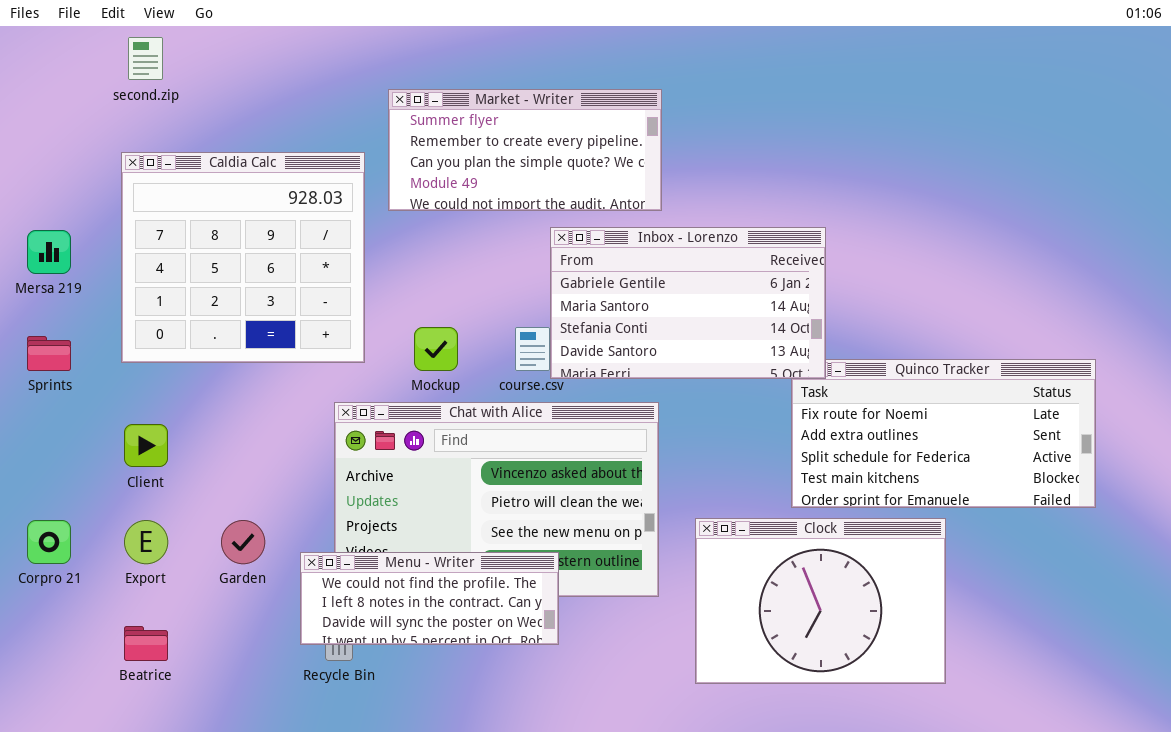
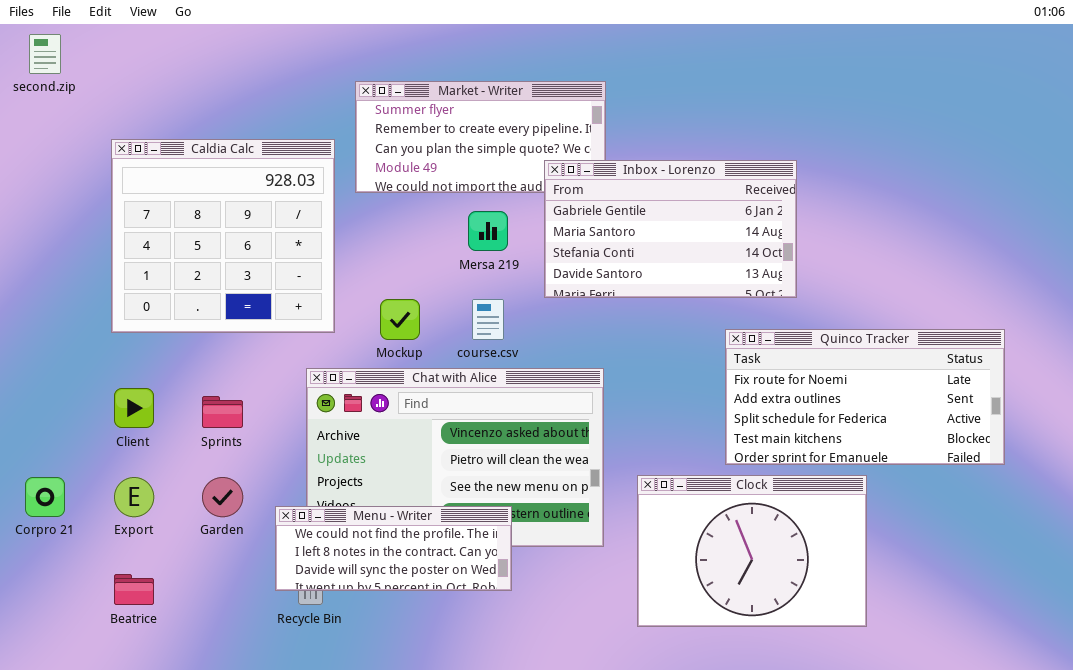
second.zip: [128,37,163,80] -> [29,34,61,74], moved
Inbox - Lorenzo: [550,227,826,379] -> [544,160,797,298], moved
Mersa 219: [27,230,71,274] -> [468,211,508,251], moved
Sprints: [27,336,71,371] -> [202,396,243,428], moved

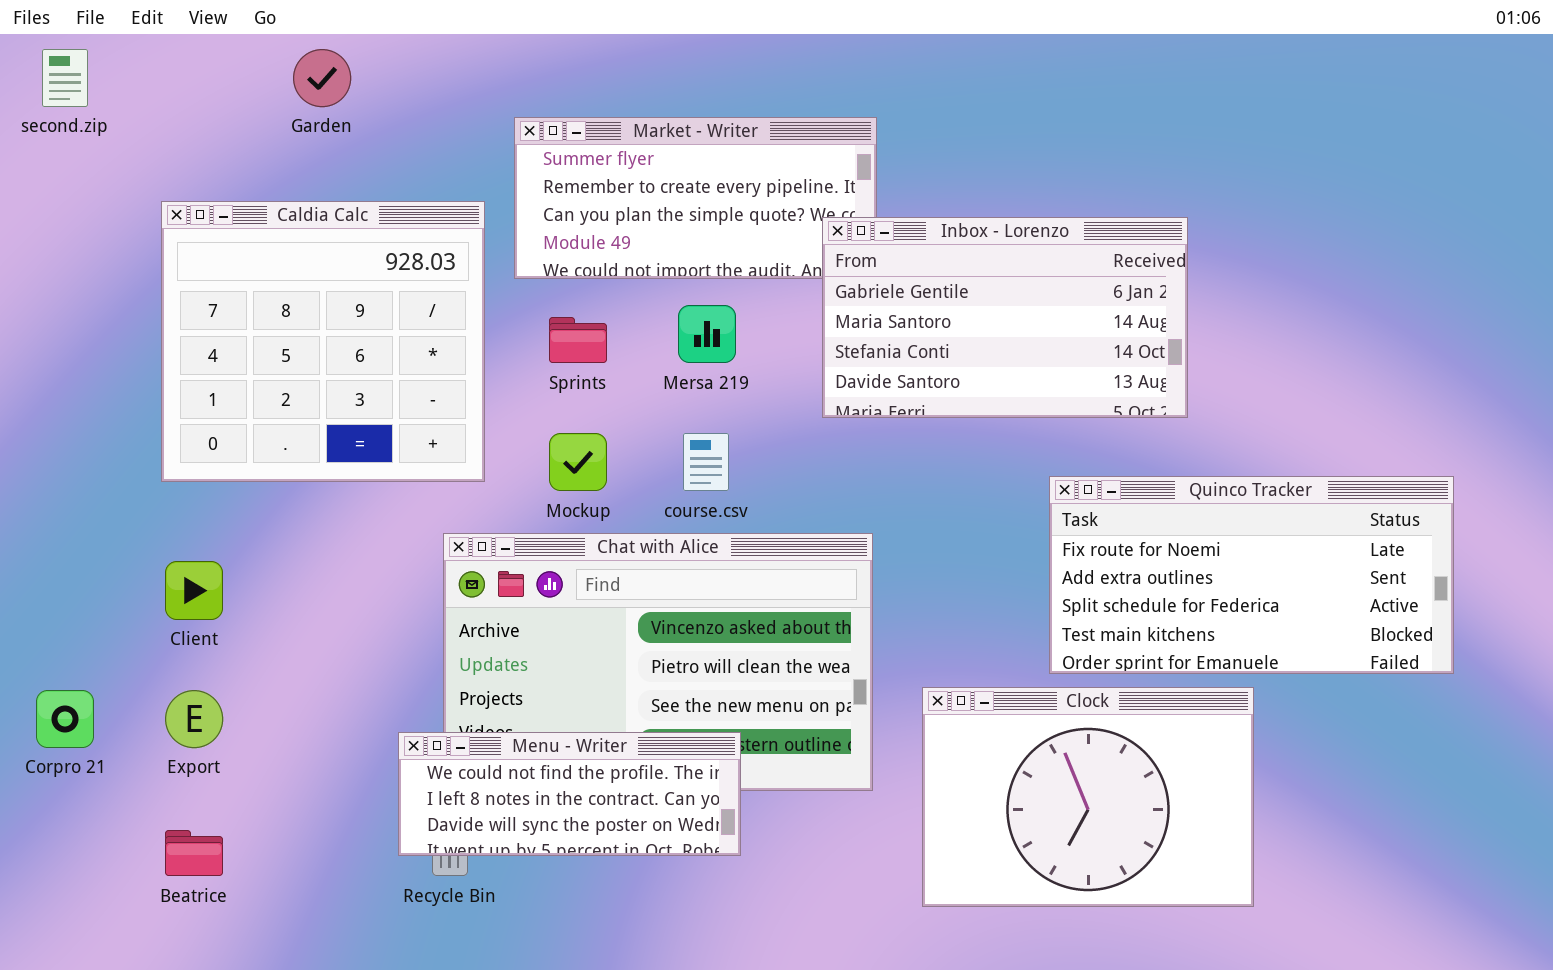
Inbox - Lorenzo: [544,160,797,298] -> [822,217,1188,418], moved
Sprints: [202,396,243,428] -> [549,317,607,363], moved
Garden: [202,477,243,517] -> [293,49,351,107], moved

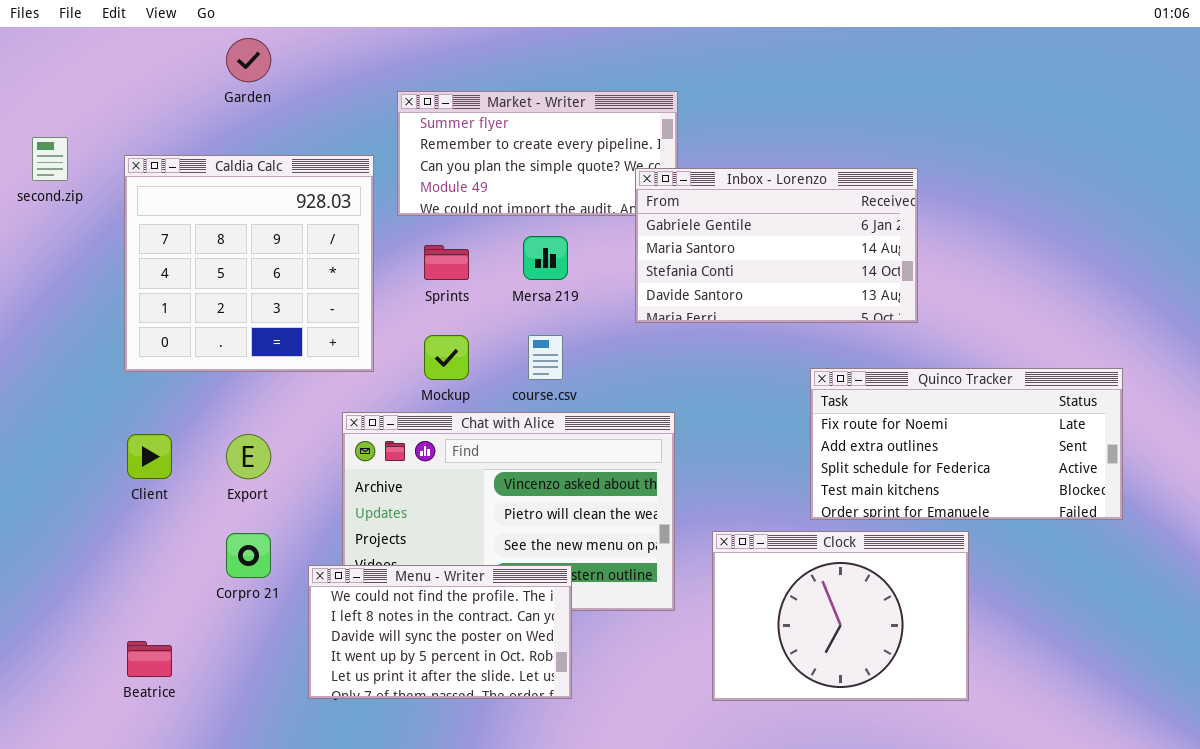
second.zip: [42,49,88,107] -> [32,137,68,181], moved
Corpro 21: [36,690,94,748] -> [226,533,271,578], moved
Export: [165,690,223,748] -> [226,434,271,479], moved
Menu - Writer: [398,732,741,856] -> [308,565,572,699], resized

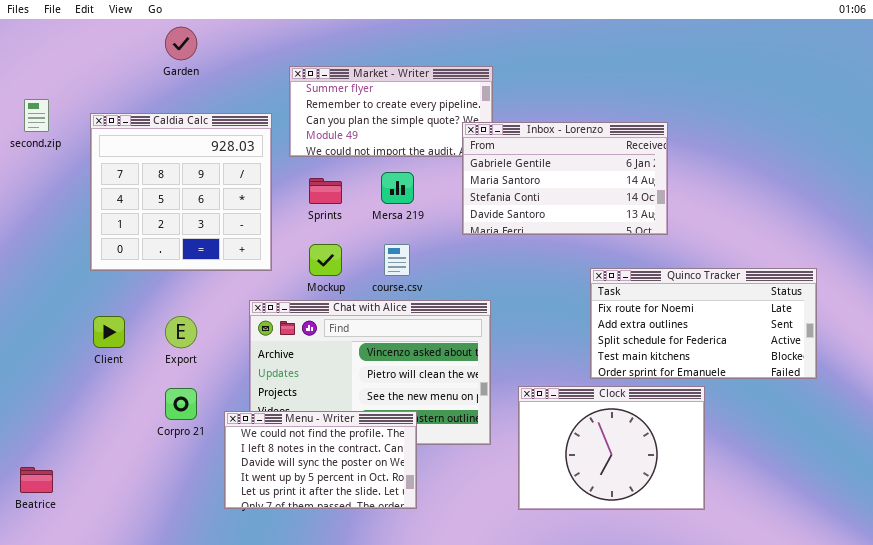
Beatrice: [127,641,172,677] -> [20,467,53,493], moved

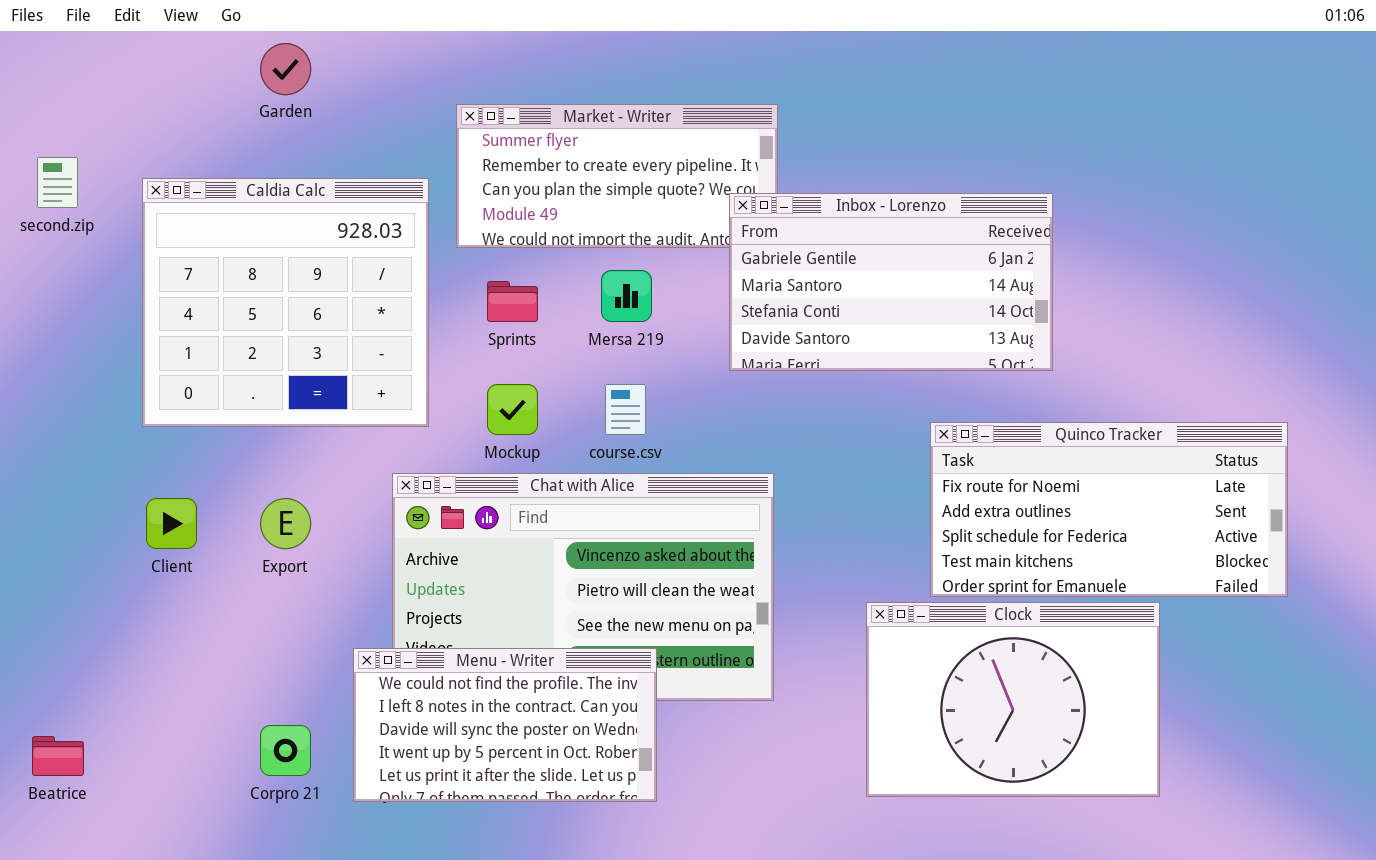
Clock: [518,386,705,510] -> [866,602,1160,797], moved
Corpro 21: [165,388,197,420] -> [260,725,311,776], moved

